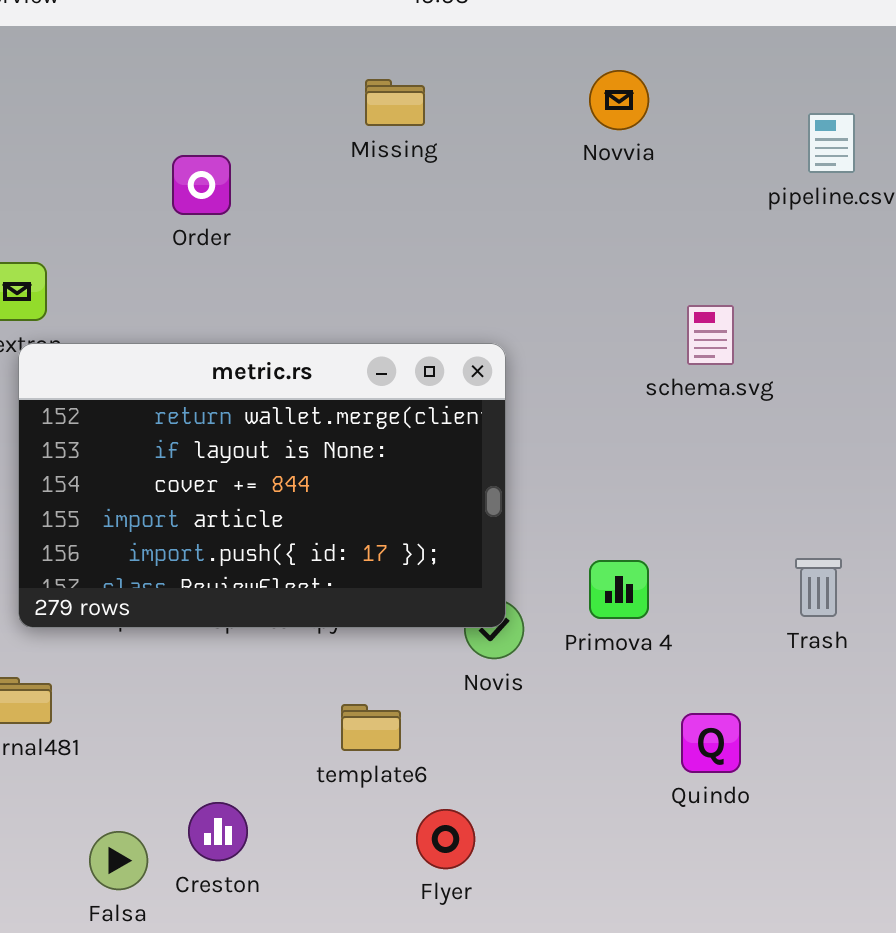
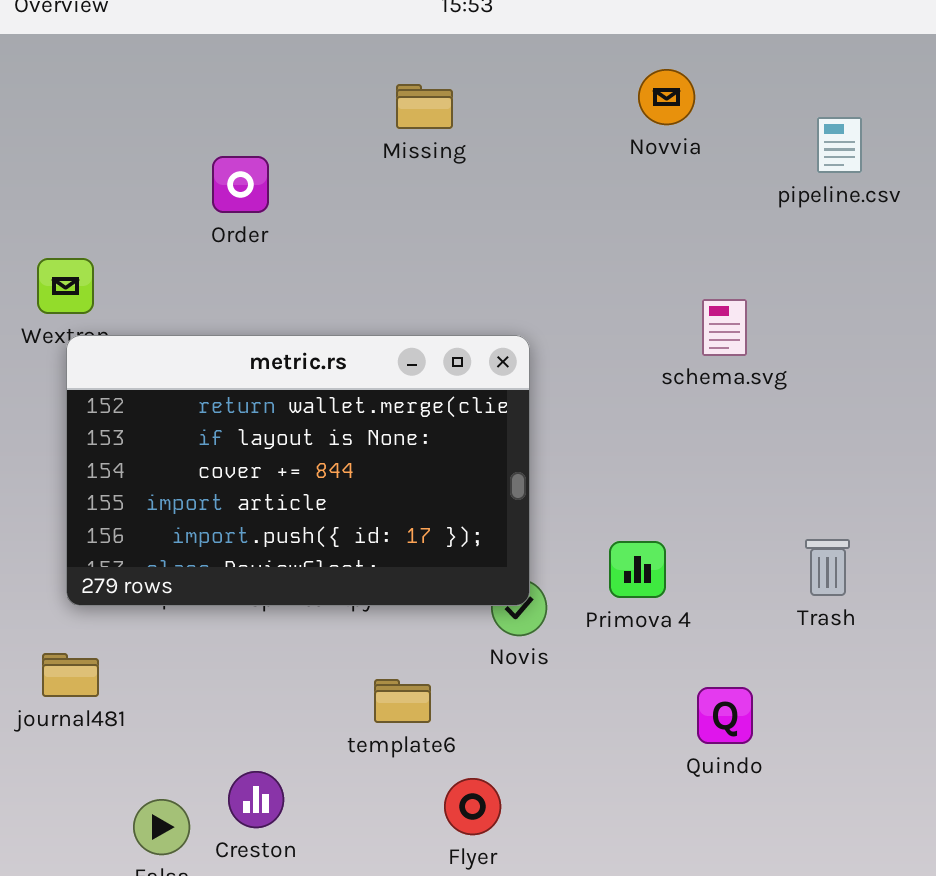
Novvia: [589,70,649,130] -> [638,69,695,125], moved

